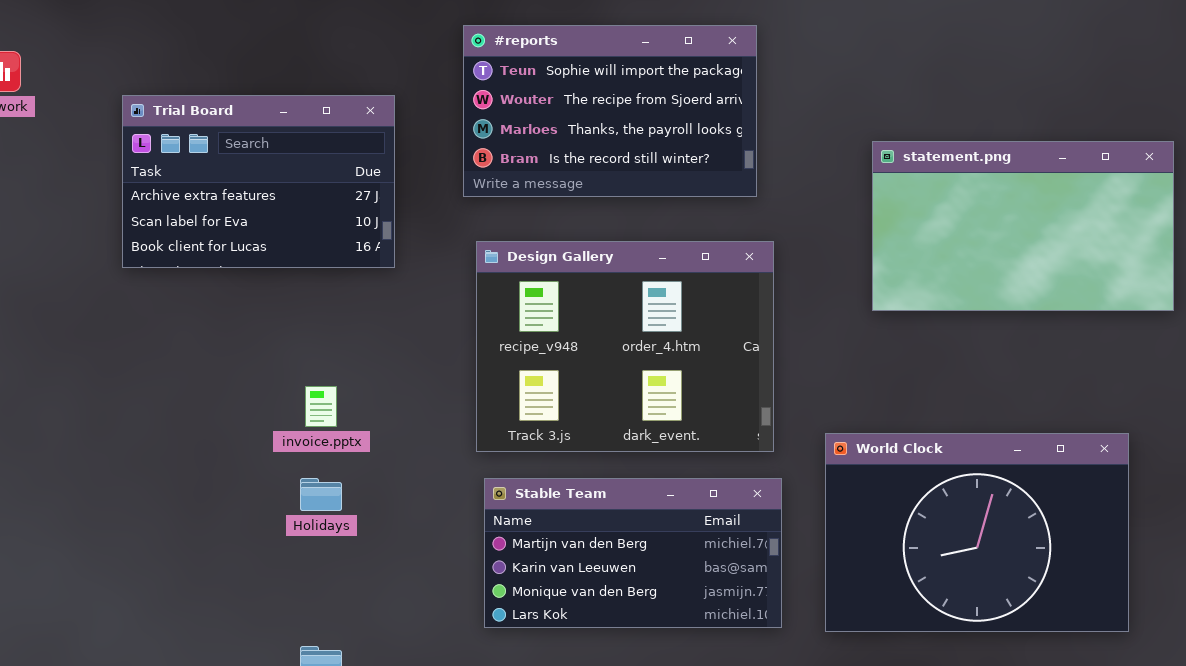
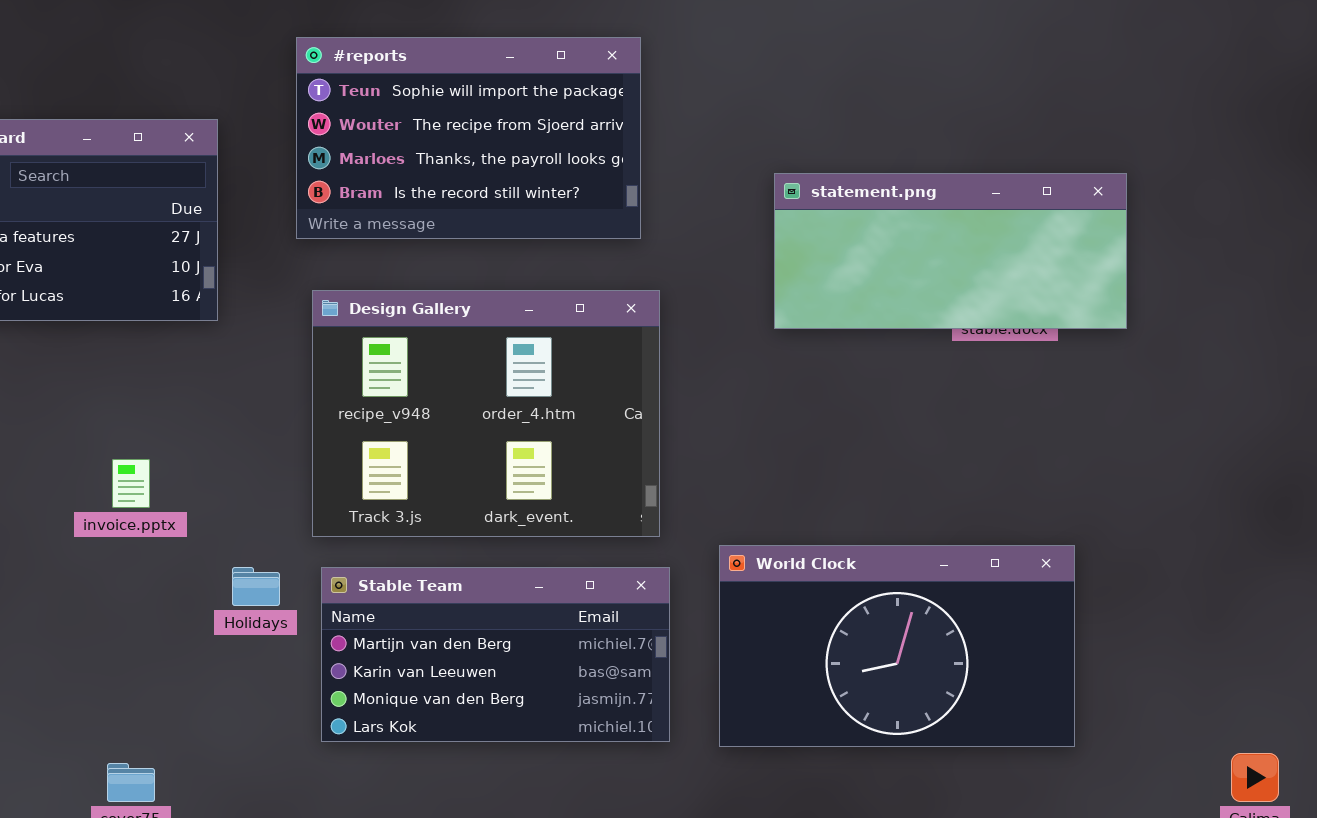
statement.png: [872,141,1174,311] -> [774,173,1127,329], resized
World Clock: [825,433,1129,632] -> [719,545,1075,747], resized
Holidays: [300,478,342,511] -> [232,567,280,606], moved

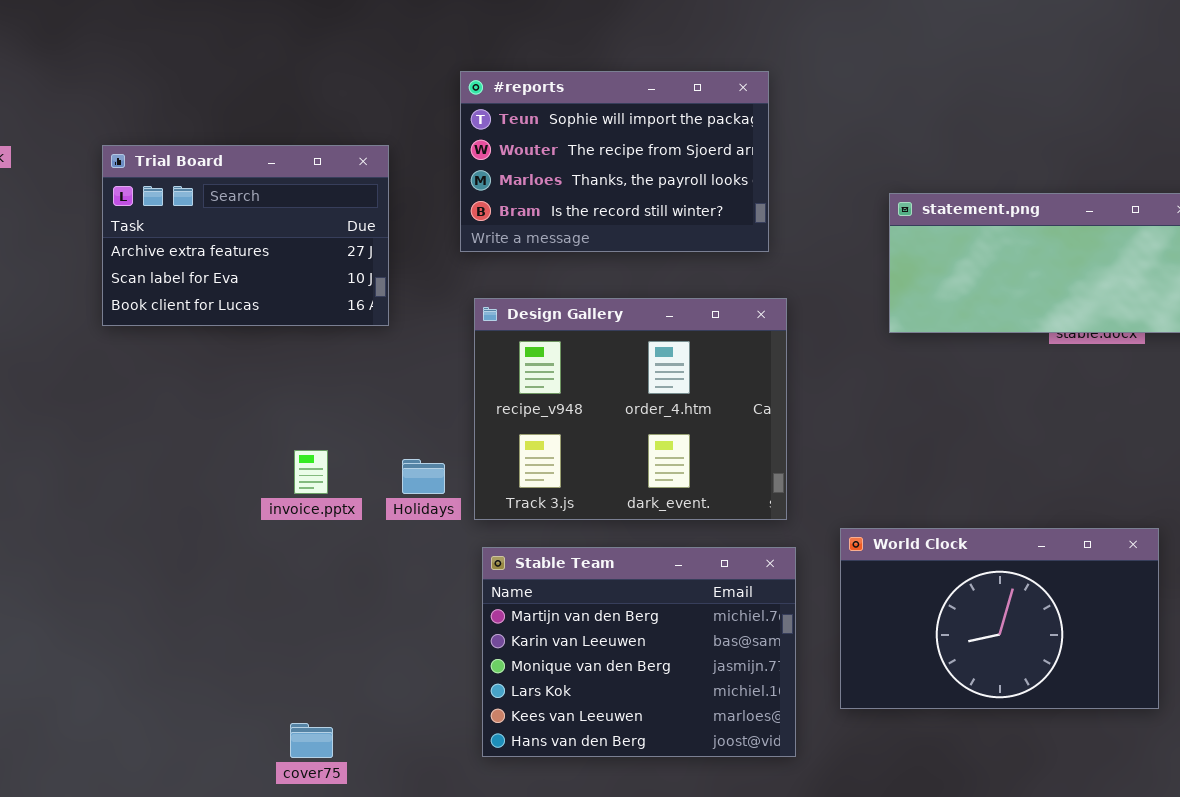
Holidays: [232,567,280,606] -> [402,459,445,494], moved
Stable Team: [321,567,670,742] -> [482,547,796,757], resized

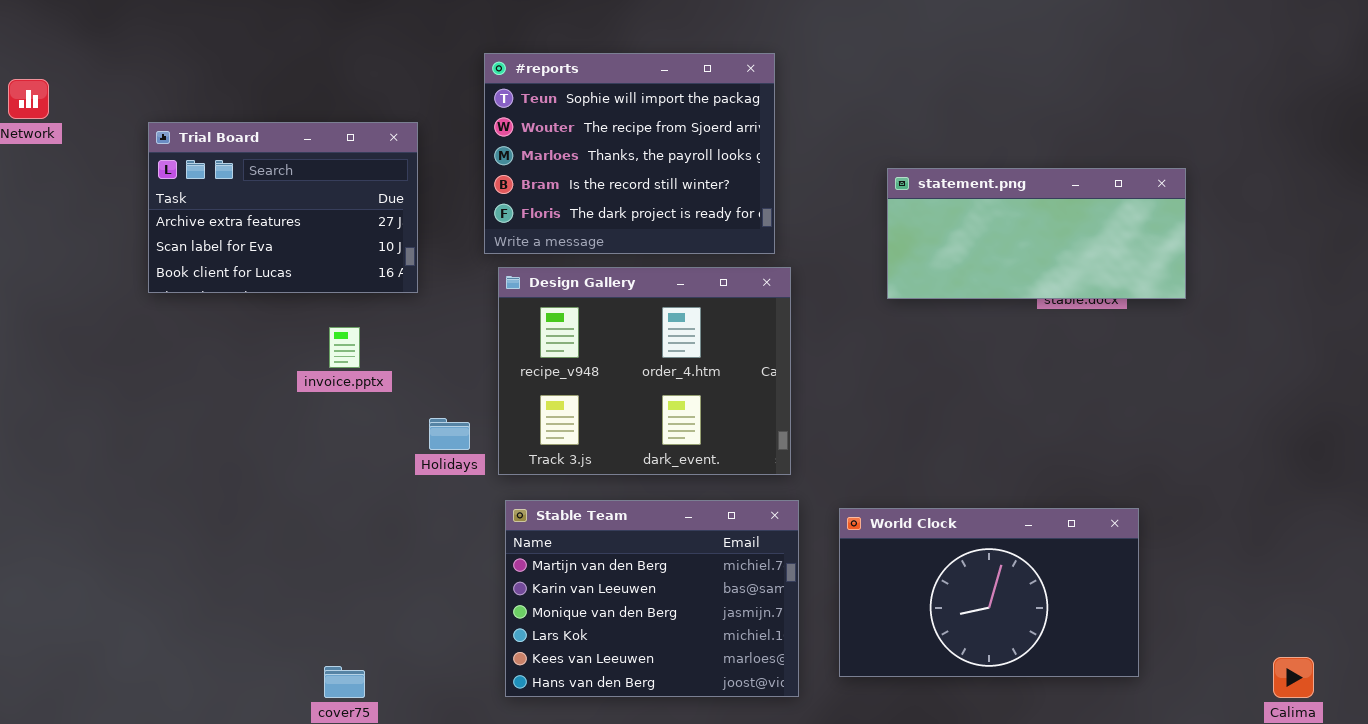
#reports: [460,71,769,252] -> [484,53,775,254], resized
invoice.pptx: [294,450,328,494] -> [329,327,360,368], moved
World Clock: [840,528,1159,709] -> [839,508,1139,677], moved

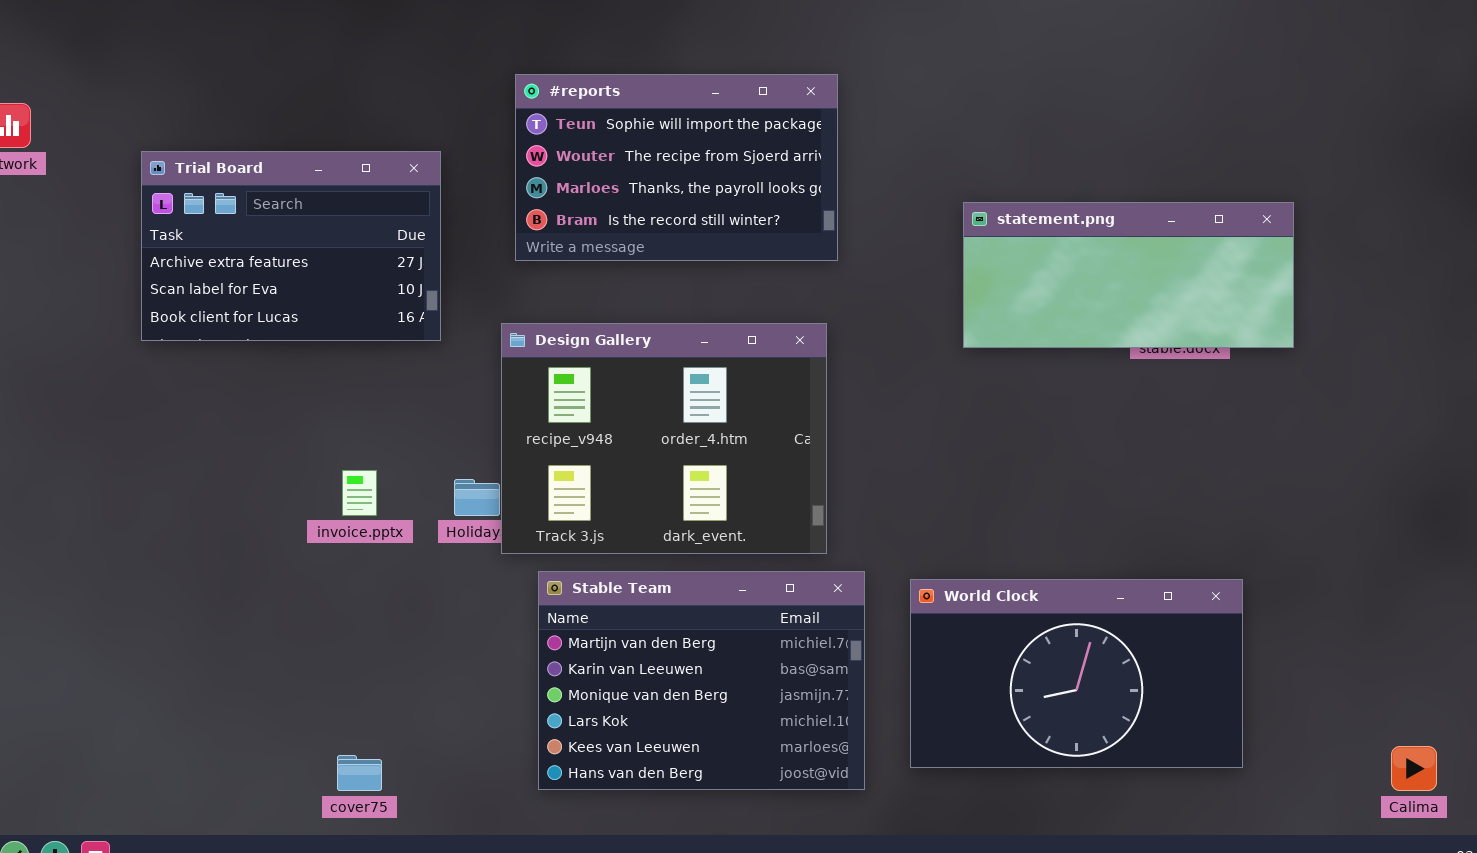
#reports: [484,53,775,254] -> [515,74,838,261], resized
Design Gallery: [498,267,791,475] -> [501,323,827,554], moved
invoice.pptx: [329,327,360,368] -> [342,470,377,516], moved

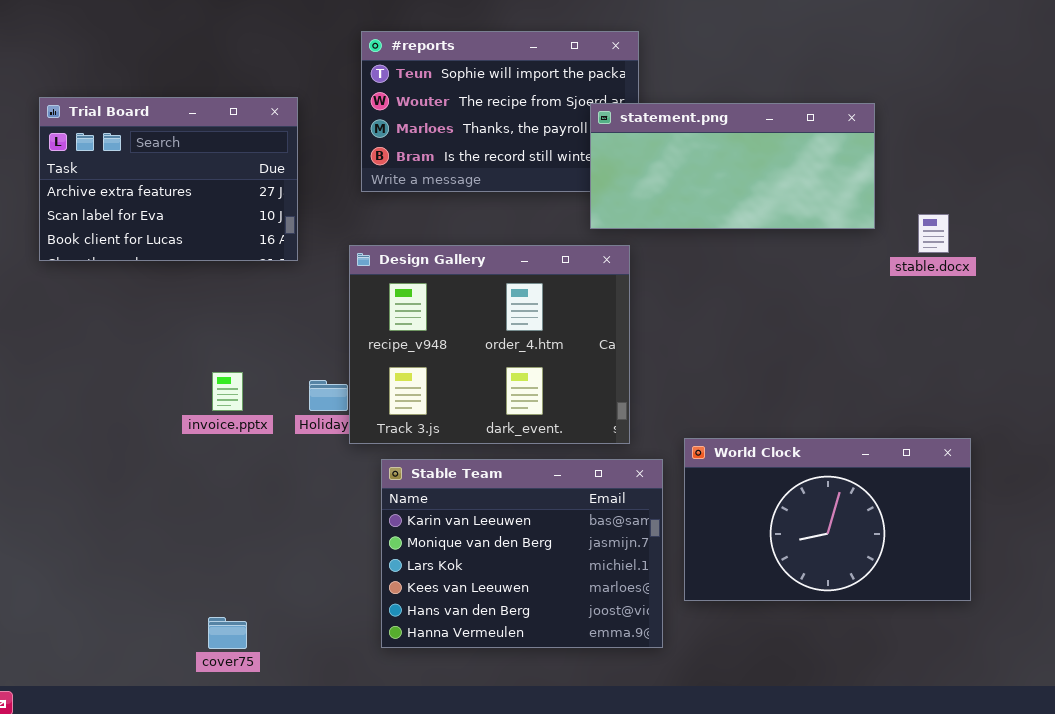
statement.png: [963,202,1294,348] -> [590,103,875,229], moved
Stable Team: [538,571,865,790] -> [381,459,663,648], scrolled down 1 row
World Clock: [910,579,1243,768] -> [684,438,971,601], moved

